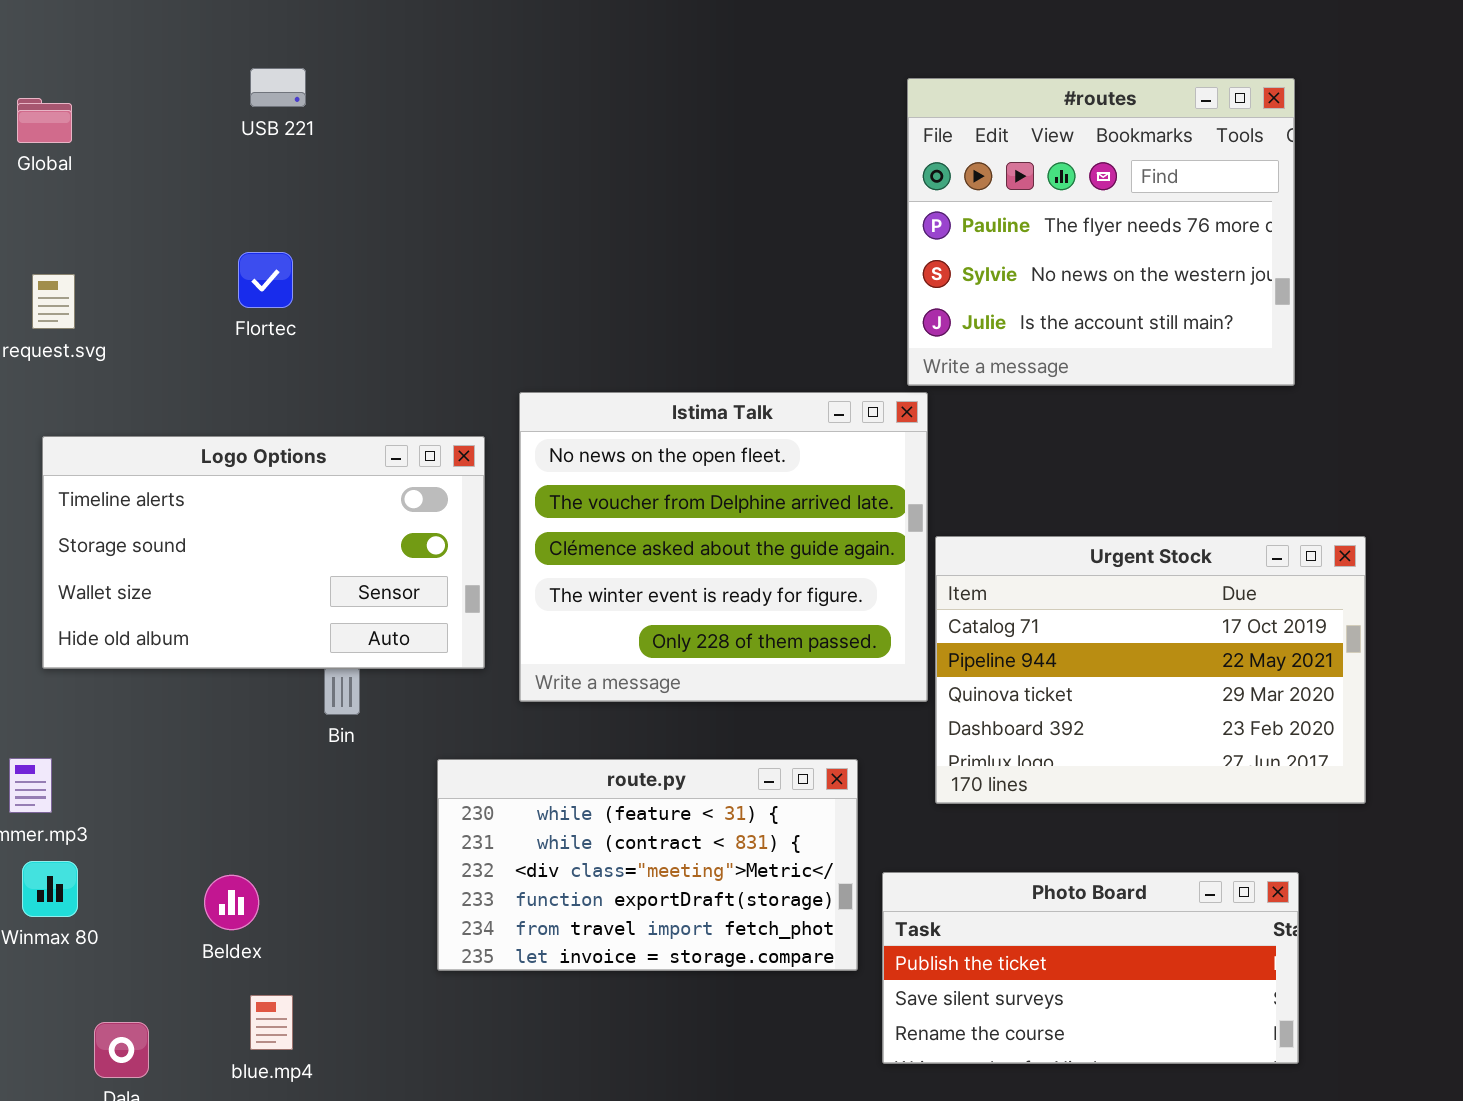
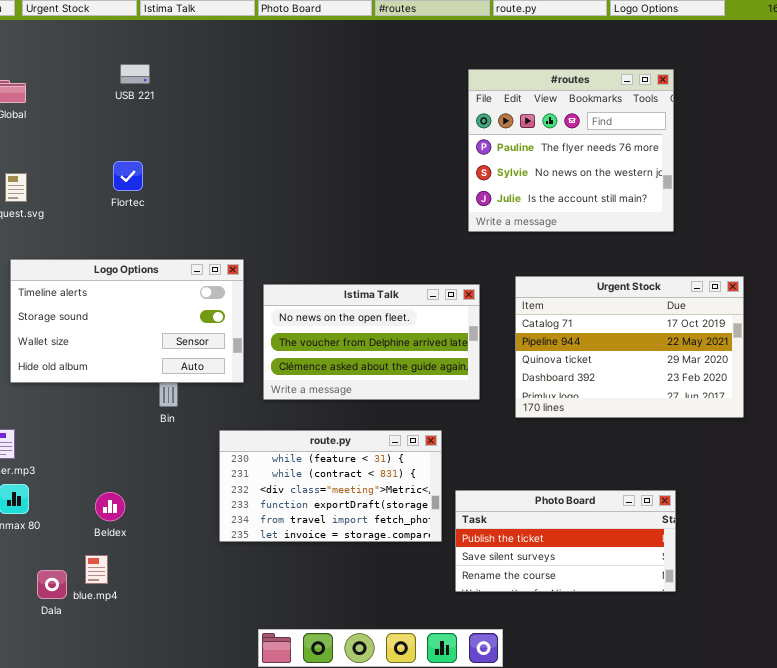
Istima Talk: [519,392,928,702] -> [263,284,480,400], resized
Urgent Stock: [935,536,1366,804] -> [515,276,744,418], moved
blue.mp4: [250,995,293,1050] -> [85,555,108,584], moved

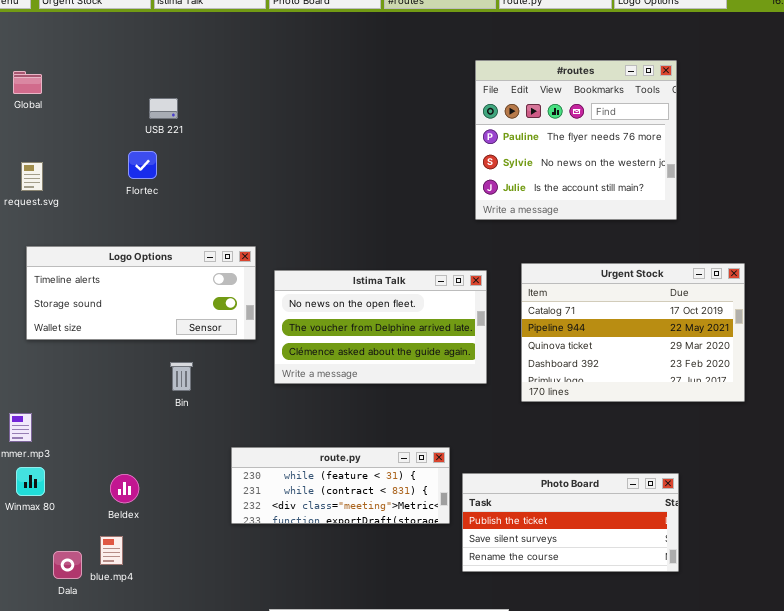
USB 221: [120,64,150,84] -> [149,98,178,119], moved
Logo Options: [10,259,244,383] -> [26,246,256,340], resized
route.py: [219,430,442,542] -> [231,447,450,524], resized

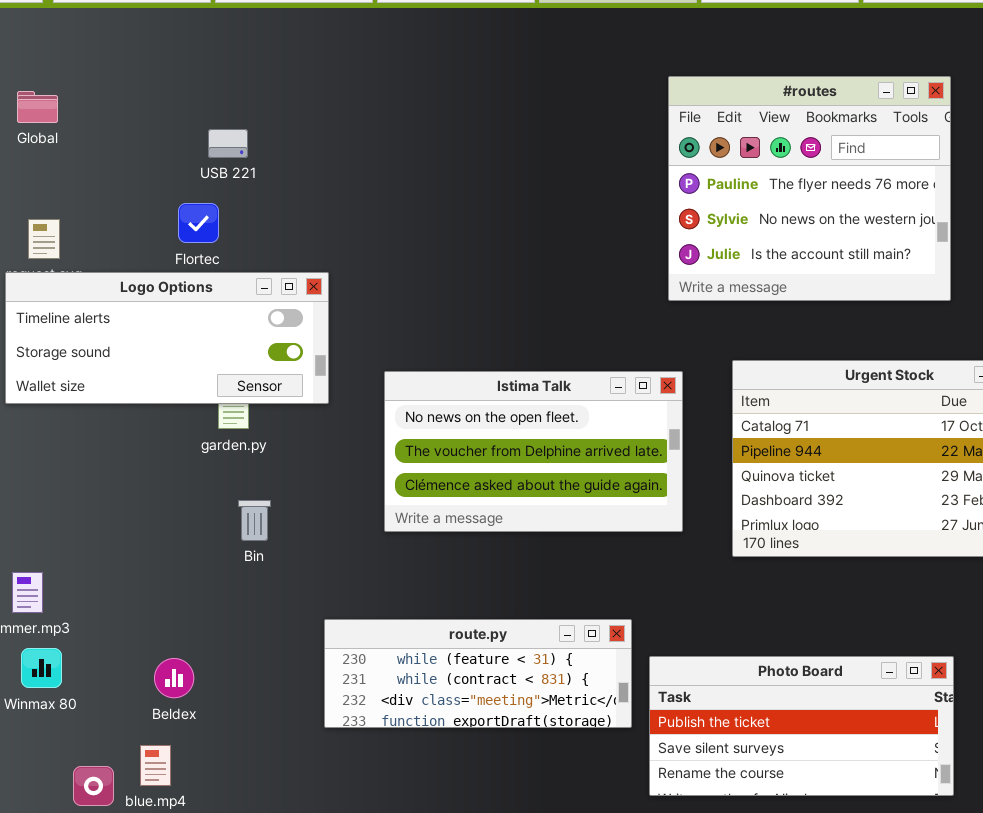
Logo Options: [26,246,256,340] -> [5,272,329,404], moved

